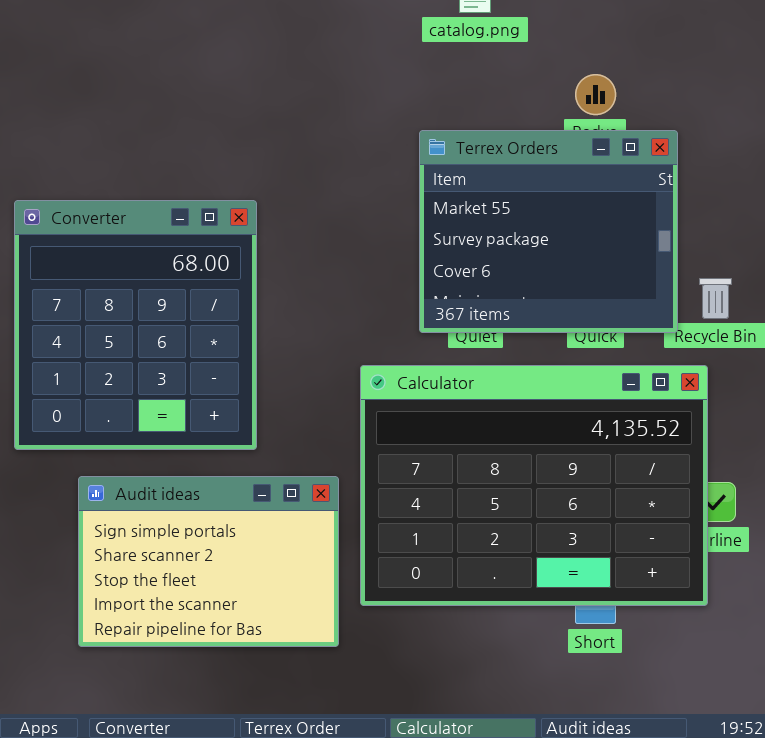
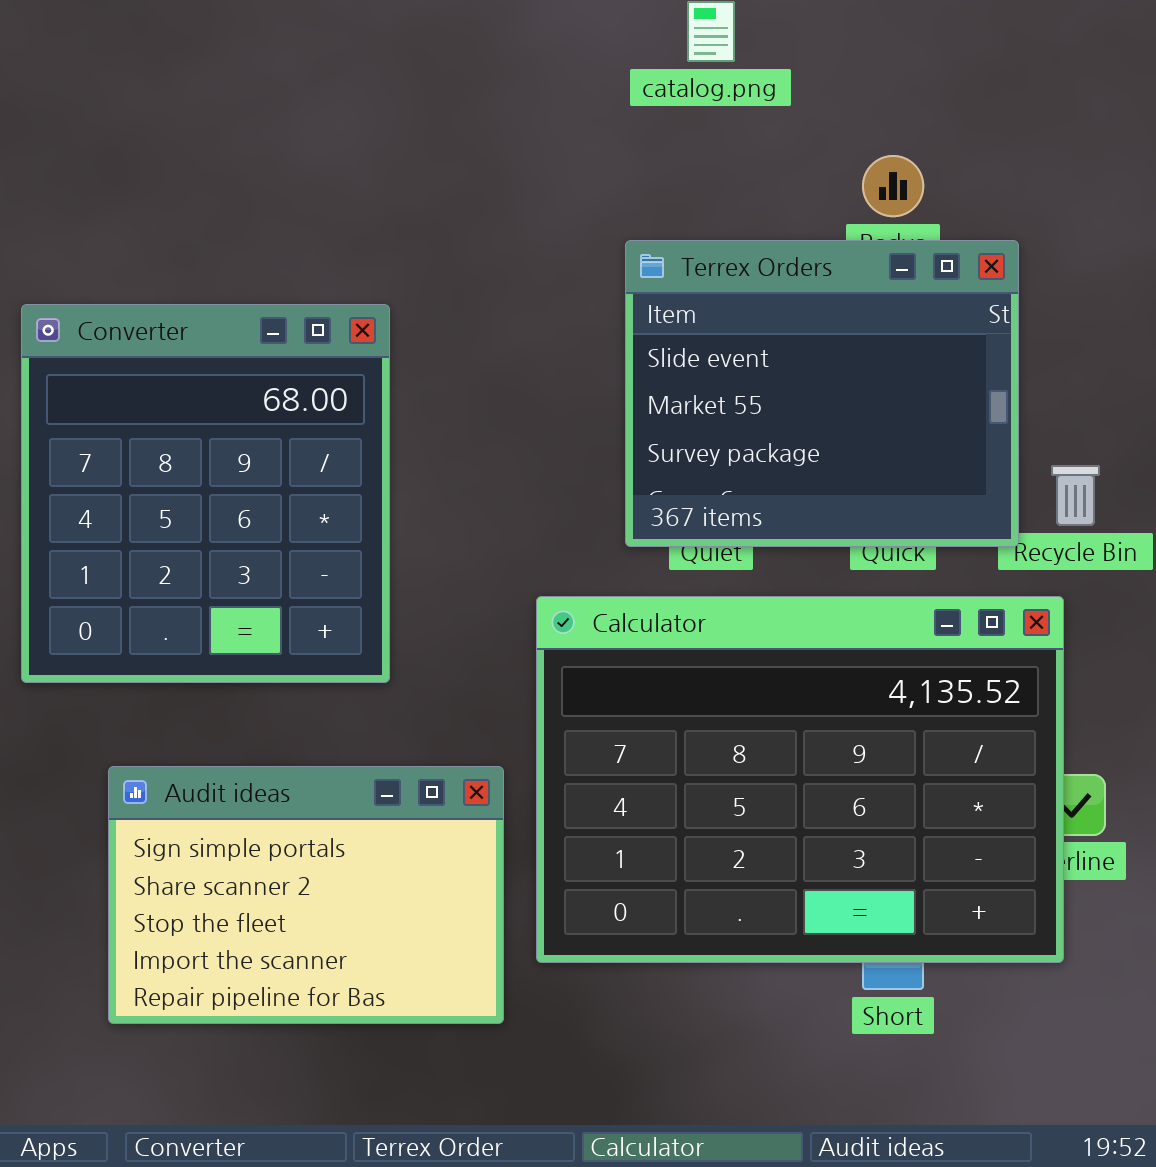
Terrex Orders: [419,130,678,333] -> [625,240,1019,547], scrolled up 1 row
Converter: [14,200,257,450] -> [21,304,390,683], moved

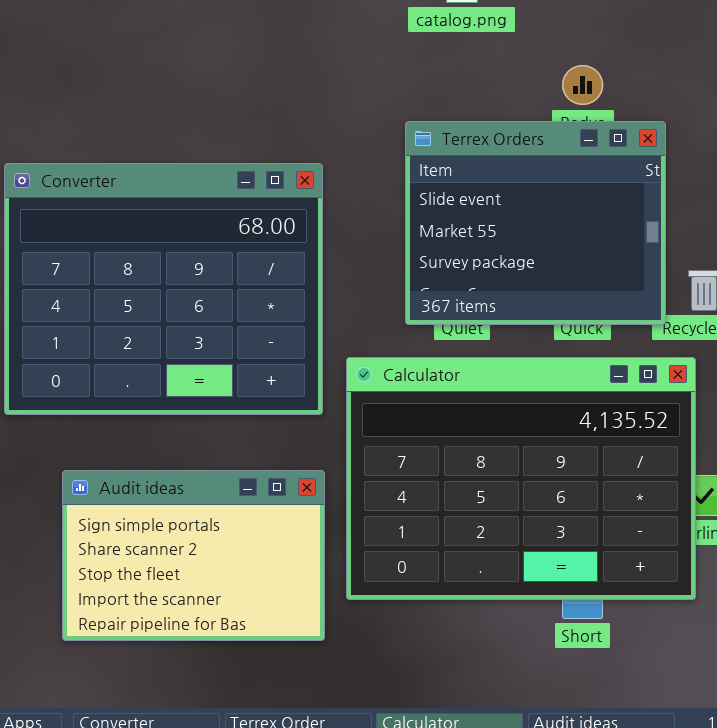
Converter: [21,304,390,683] -> [4,163,323,415], resized

